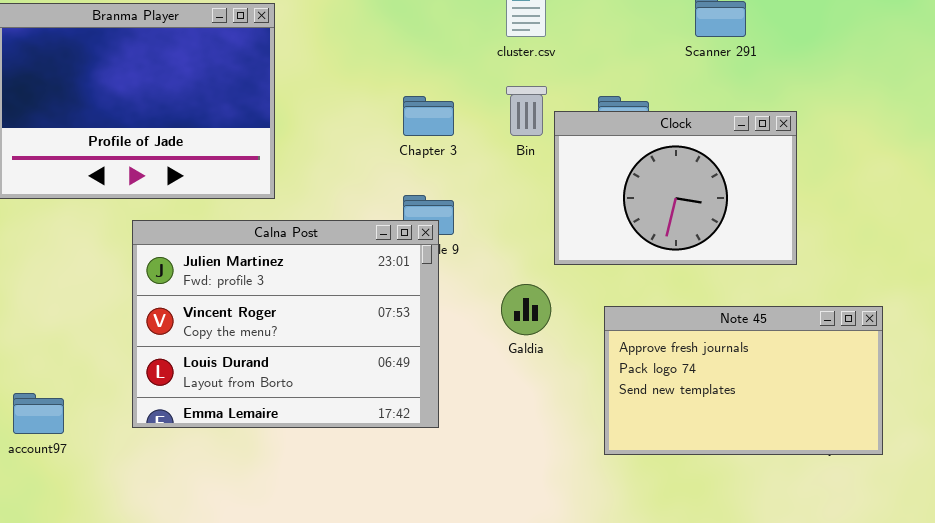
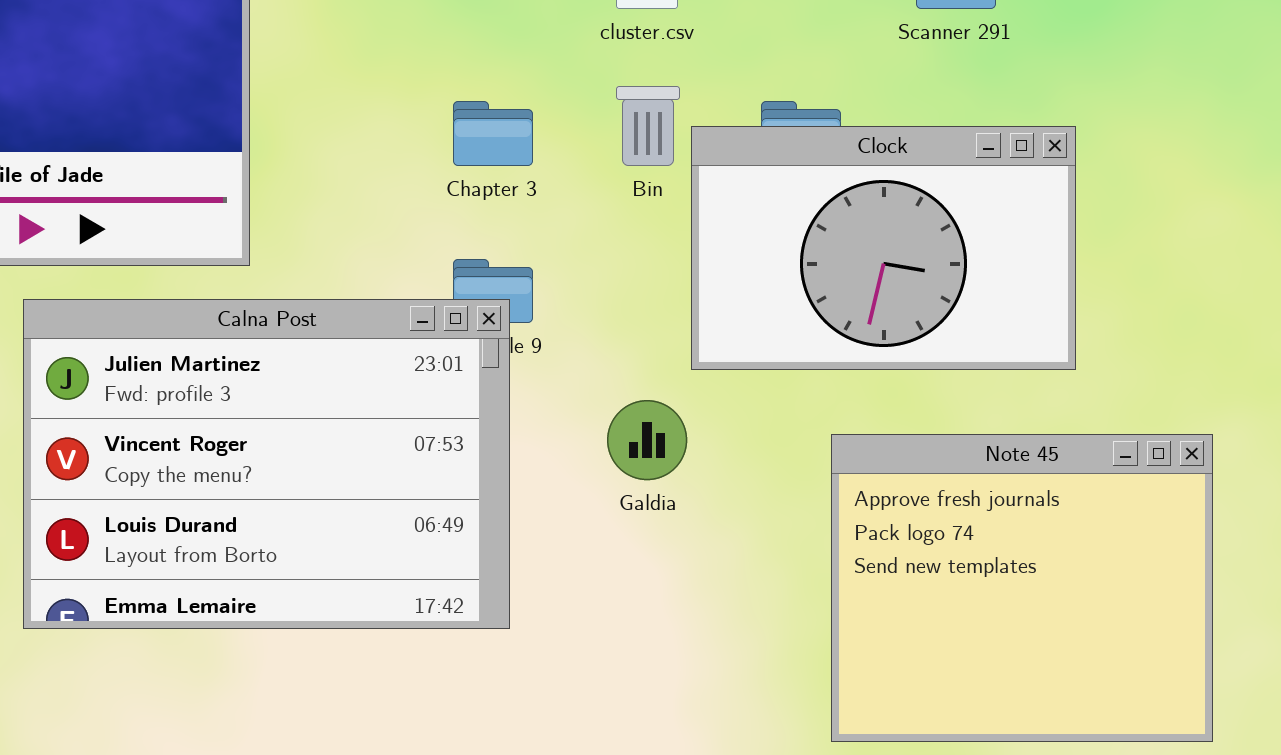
Note 45: [604,306,883,455] -> [831,434,1213,742], resized

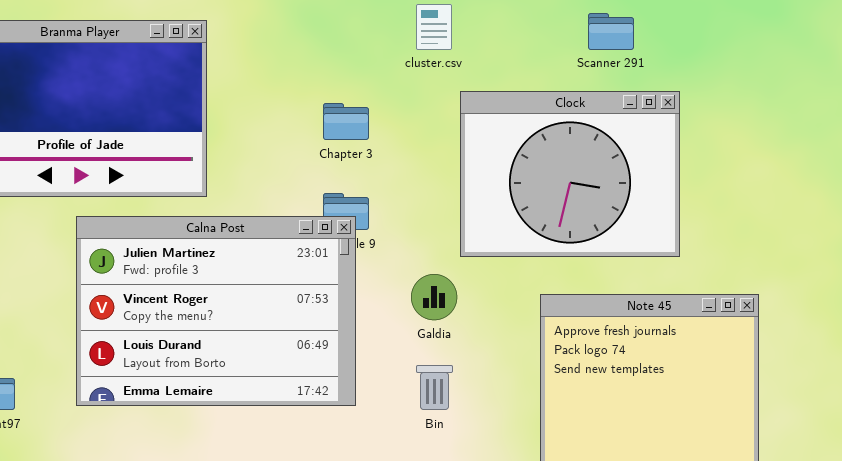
Bin: [616,86,680,166] -> [416,365,453,410], moved
Clock: [691,126,1076,370] -> [460,91,680,257], resized

